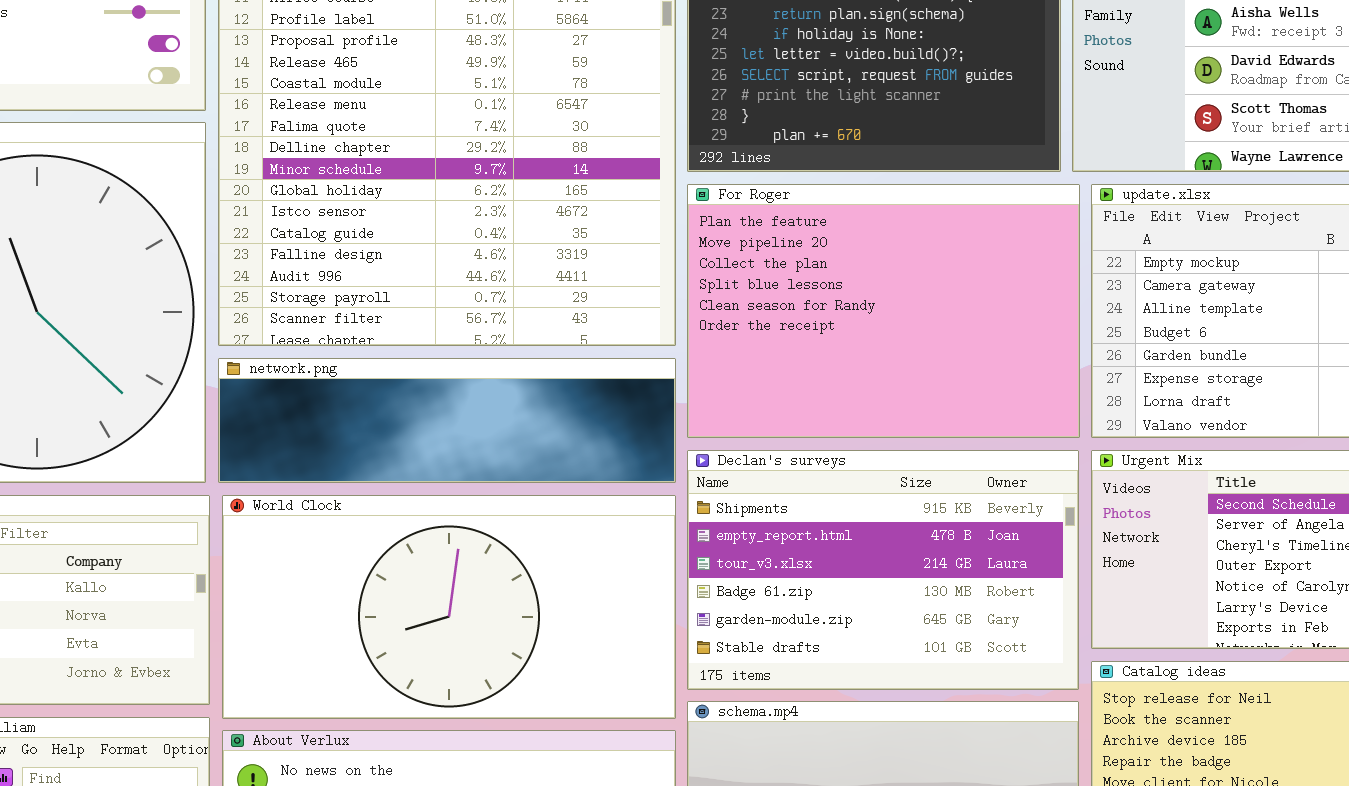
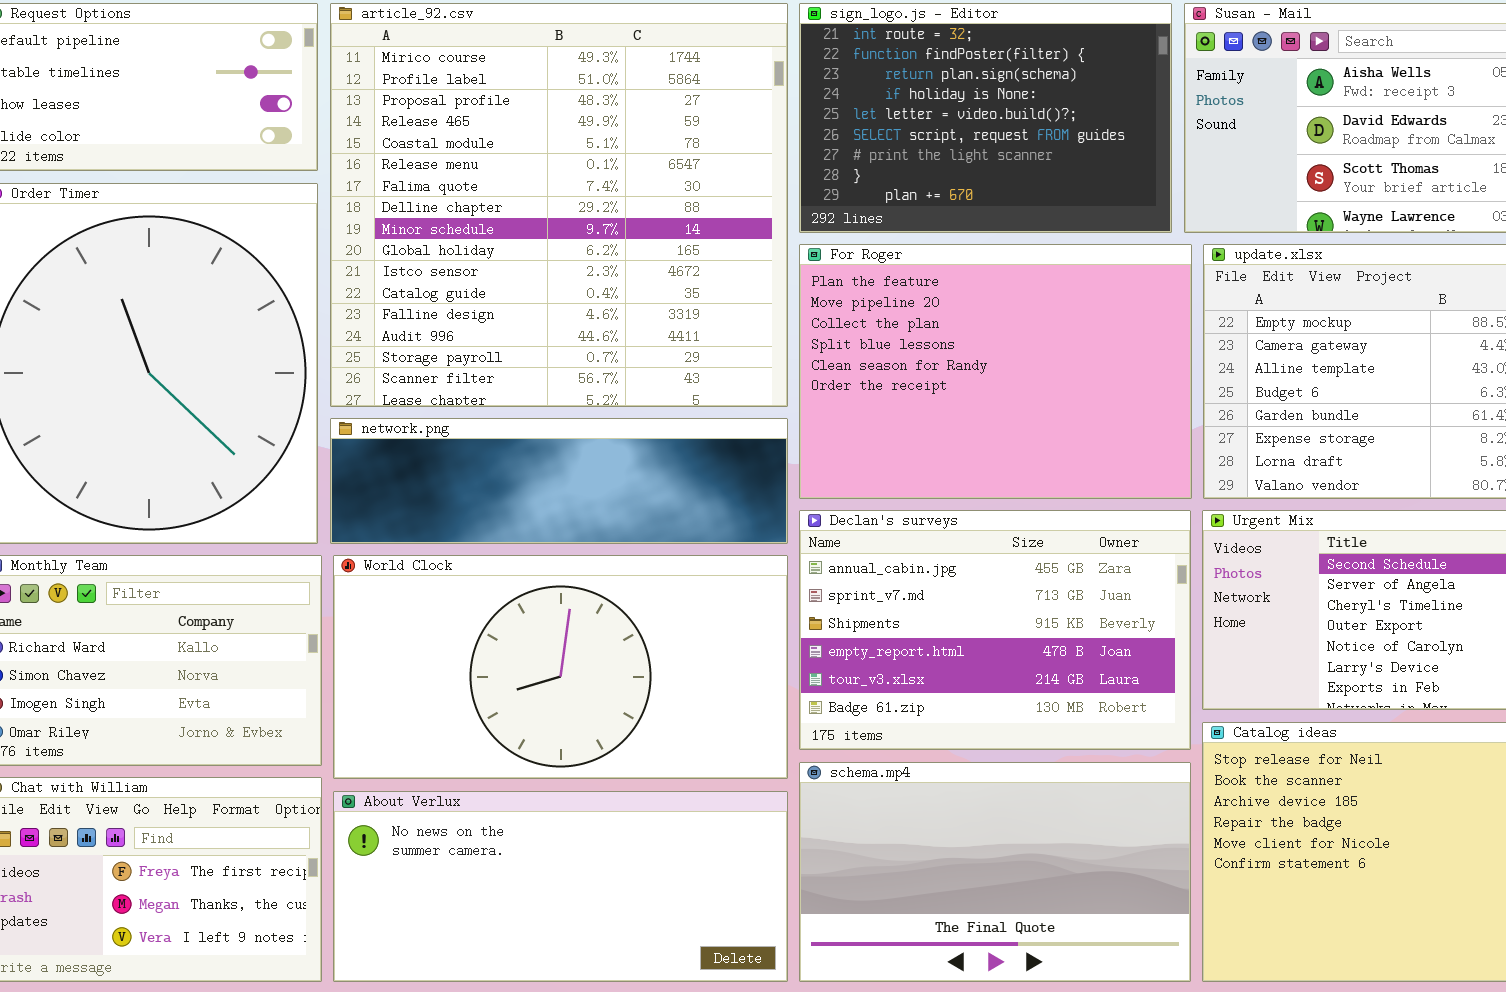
Declan's surveys: [687,450,1079,690] -> [799,510,1191,750], scrolled up 2 rows

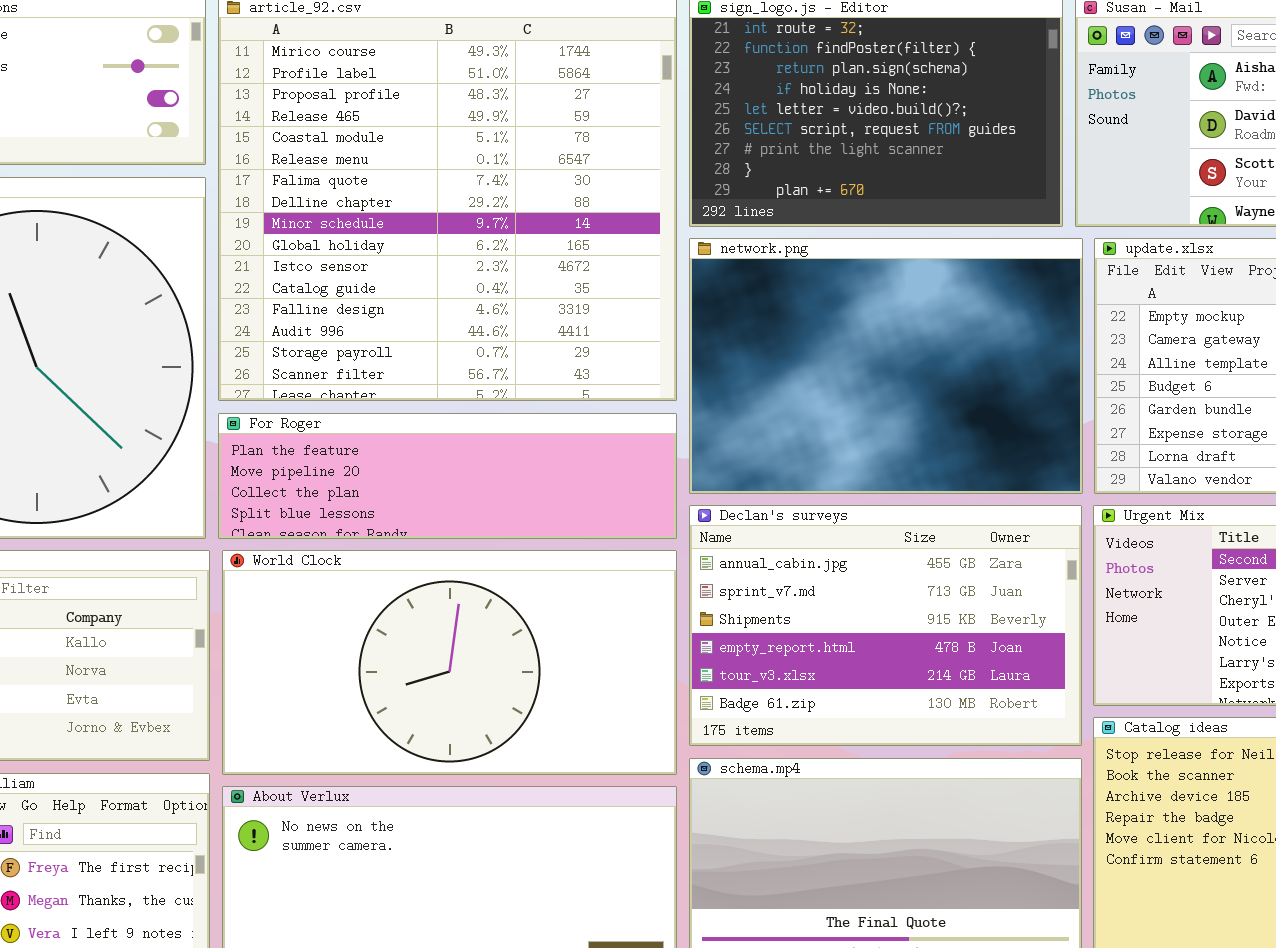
For Roger: [799,244,1192,499] -> [218,413,677,539], moved, resized
network.png: [330,418,788,544] -> [689,238,1083,494], moved, resized

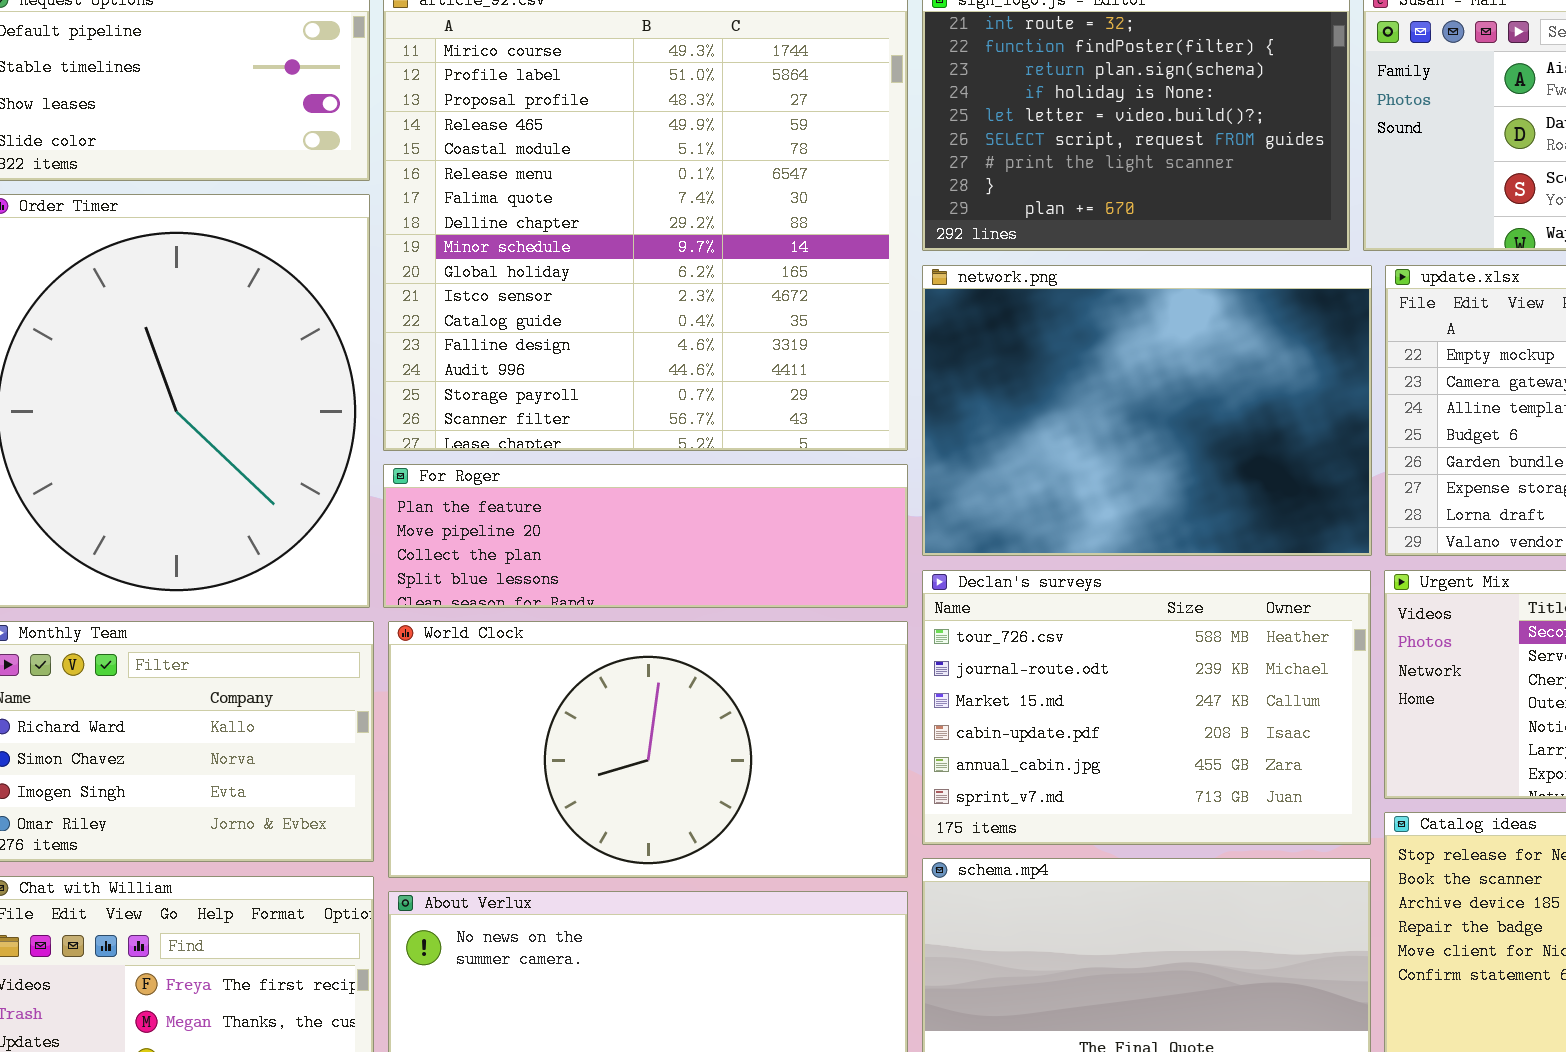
Declan's surveys: [689,505,1082,746] -> [922,570,1371,845], scrolled up 4 rows

